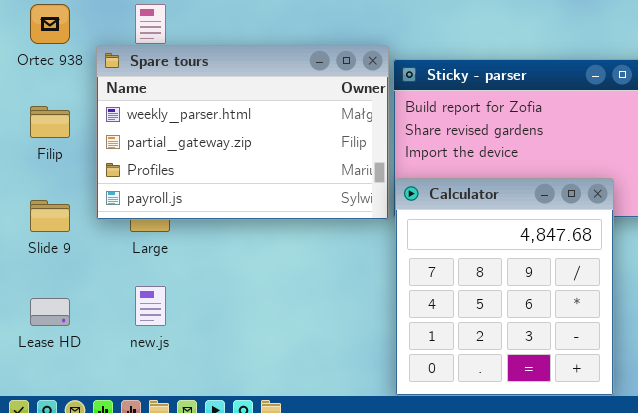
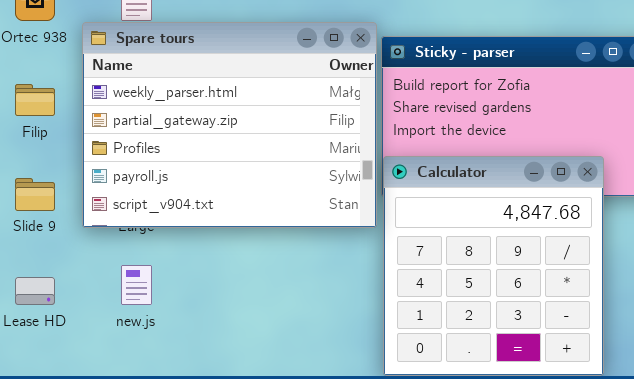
Spare tours: [96,45,389,220] -> [82,22,377,228], resized

